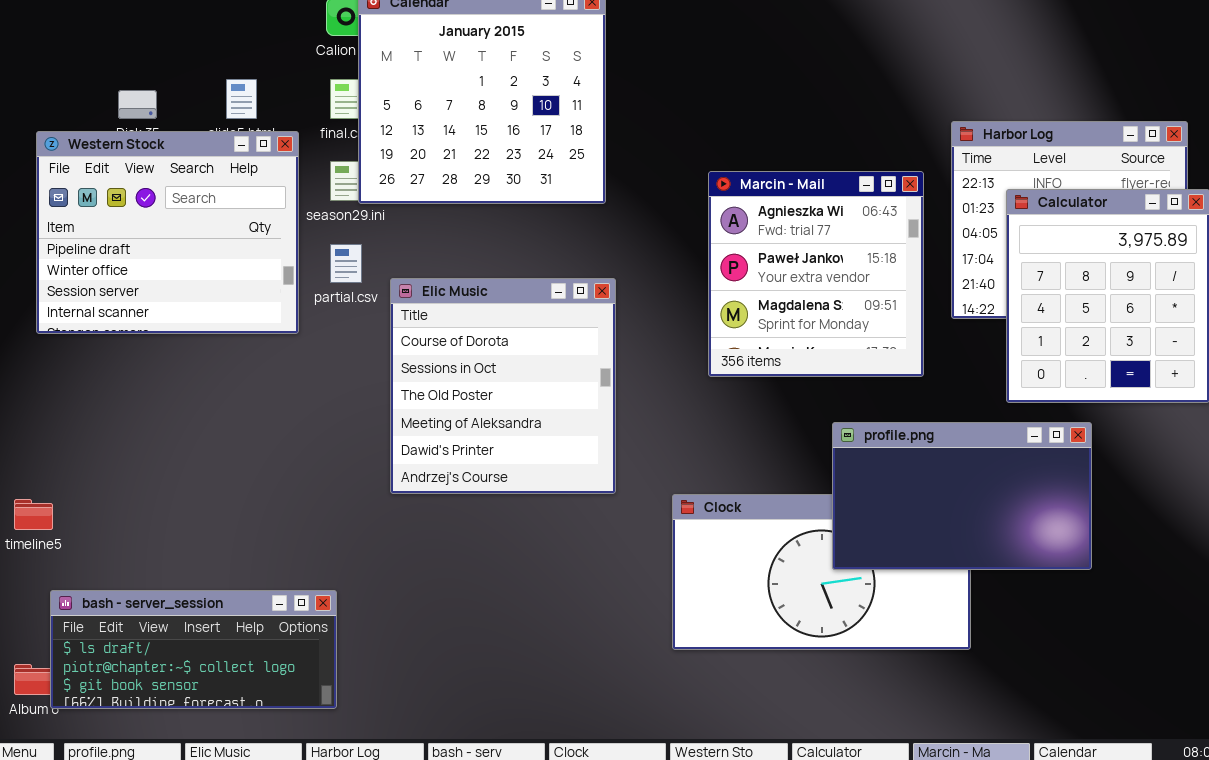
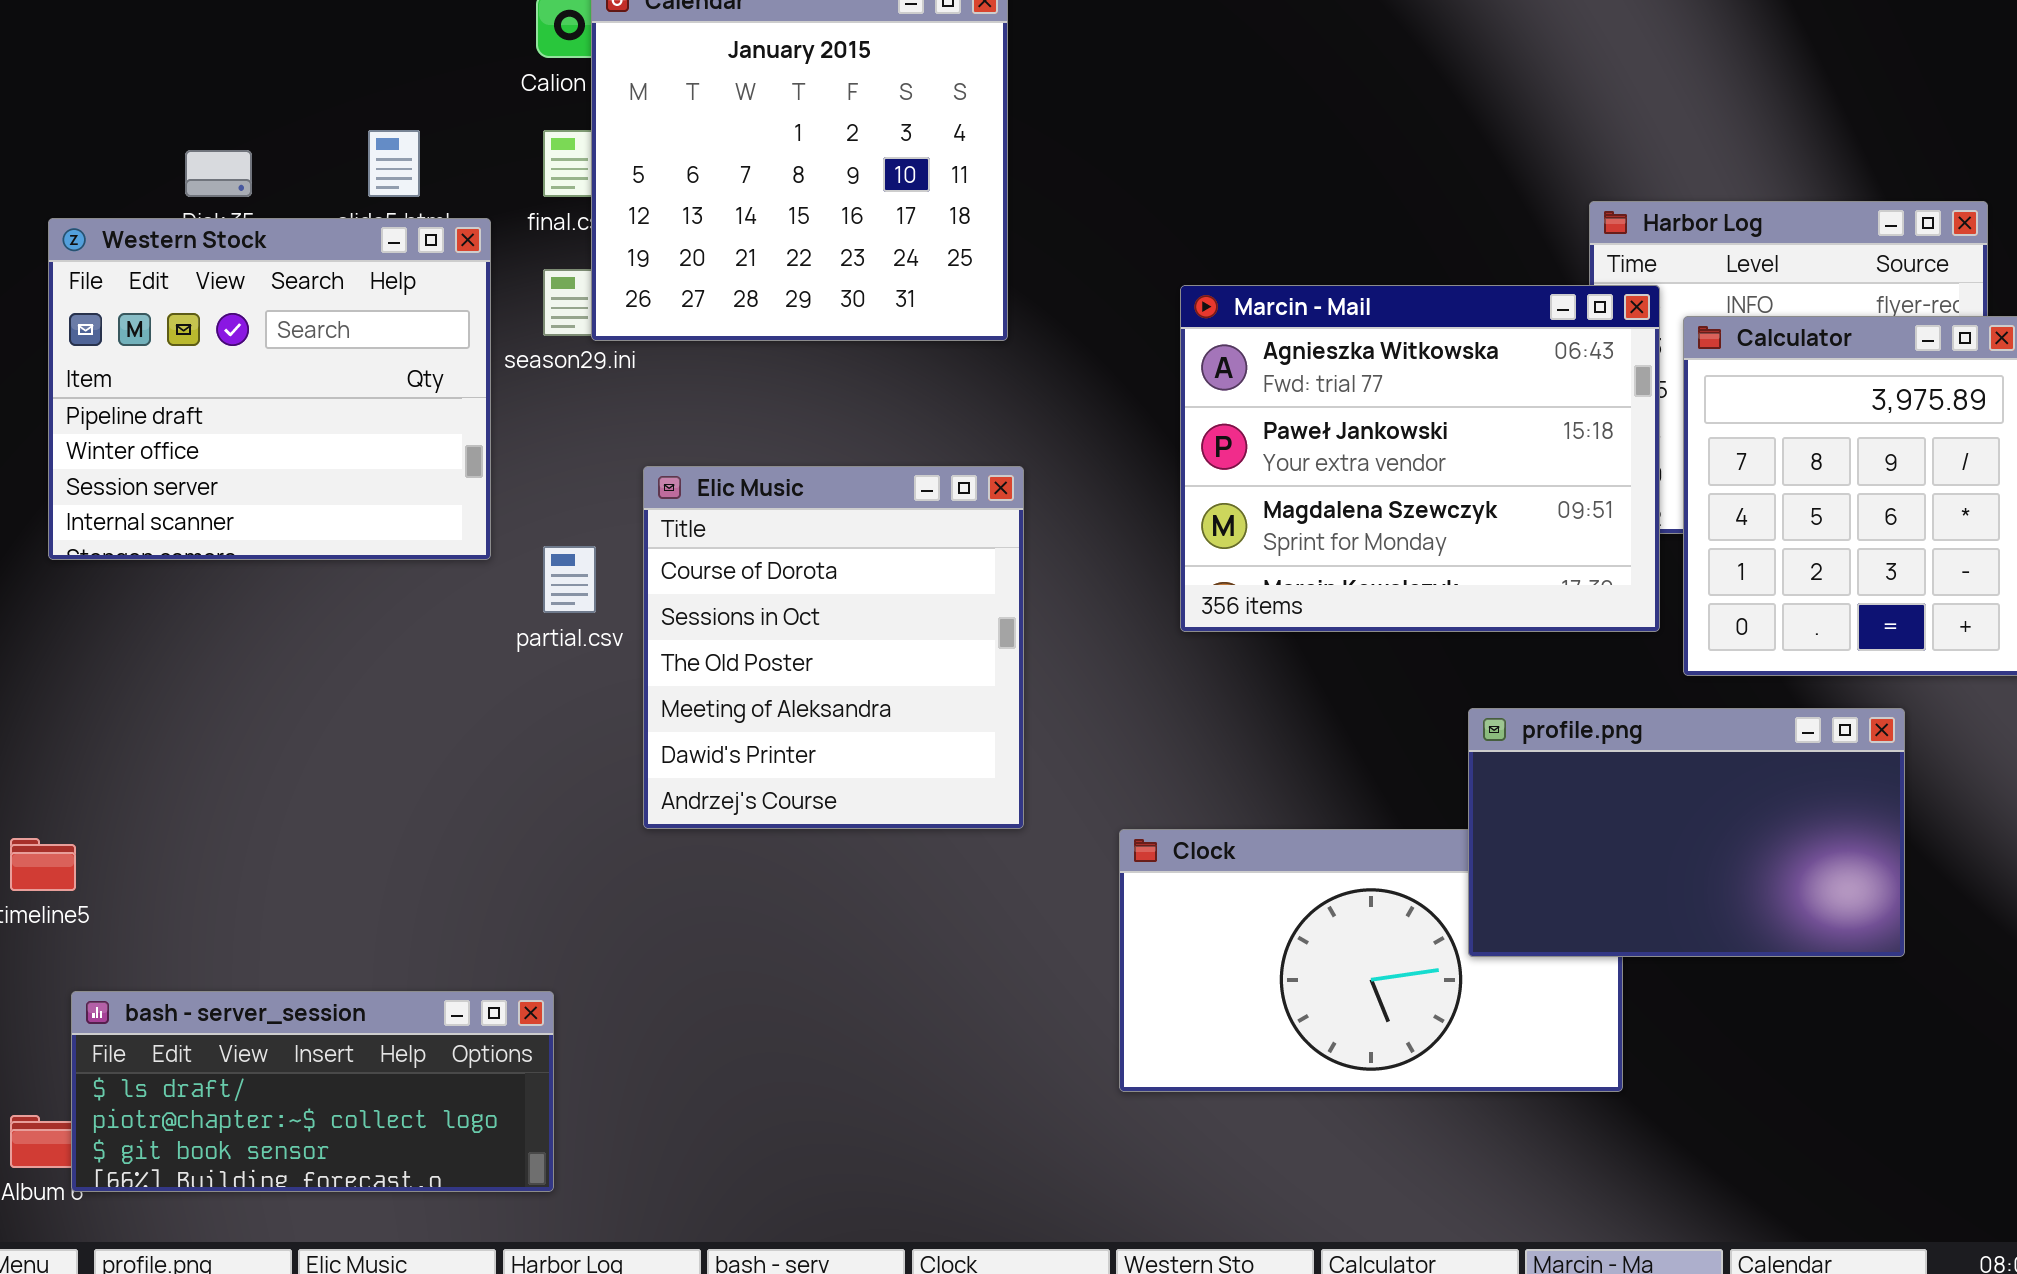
Marcin - Mail: [708,171,924,377] -> [1180,285,1660,632], resized
partial.csv: [330,244,362,283] -> [543,546,596,613], moved
profile.png: [832,422,1092,570] -> [1468,708,1905,957], moved

